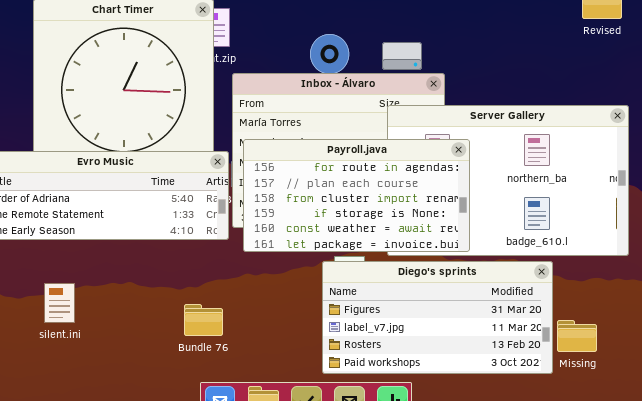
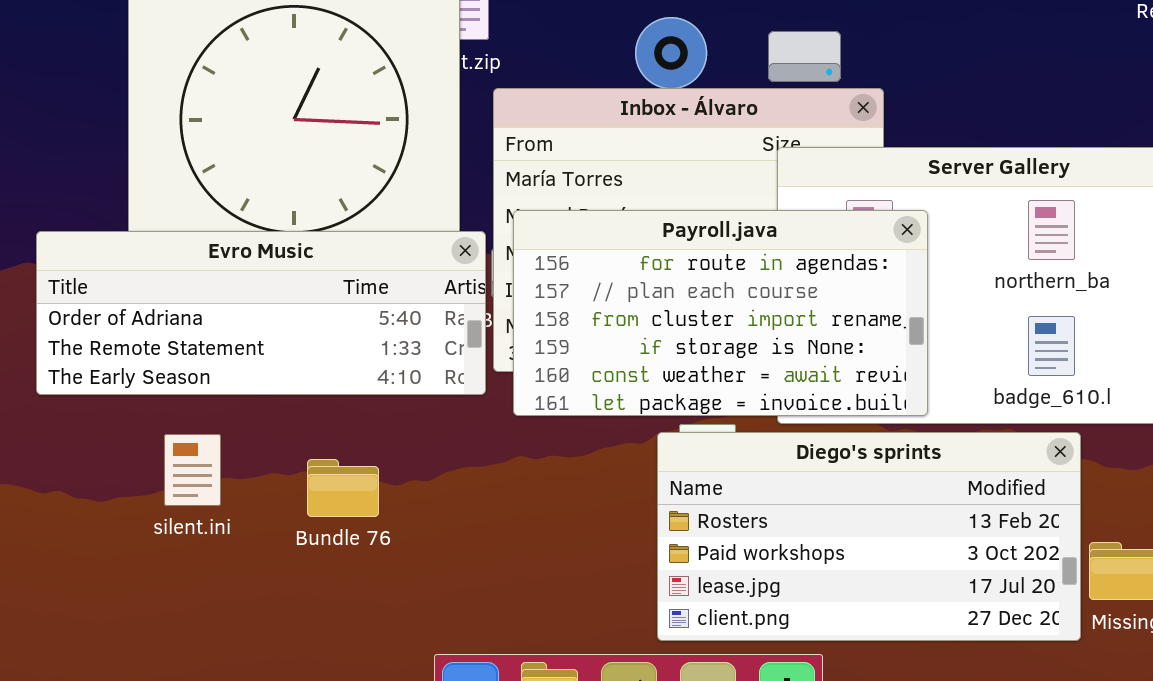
Diego's sprints: [322,261,553,374] -> [657,432,1081,641], scrolled down 2 rows
silent.ini: [44,283,75,323] -> [164,434,221,506], moved
Bundle 76: [184,304,223,336] -> [307,459,379,517], moved

